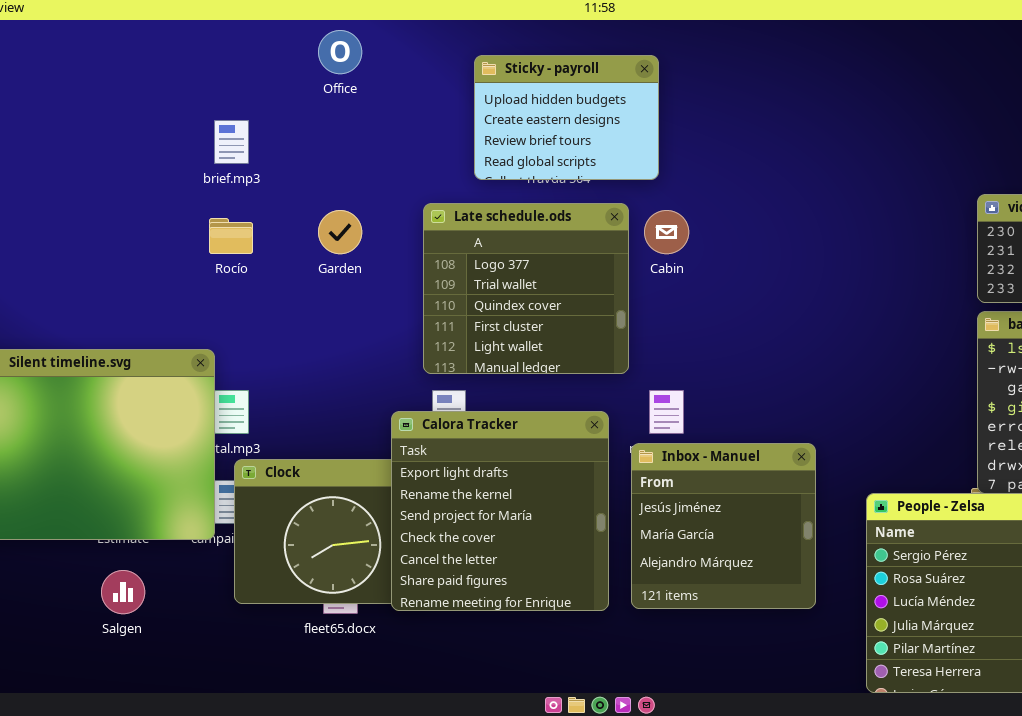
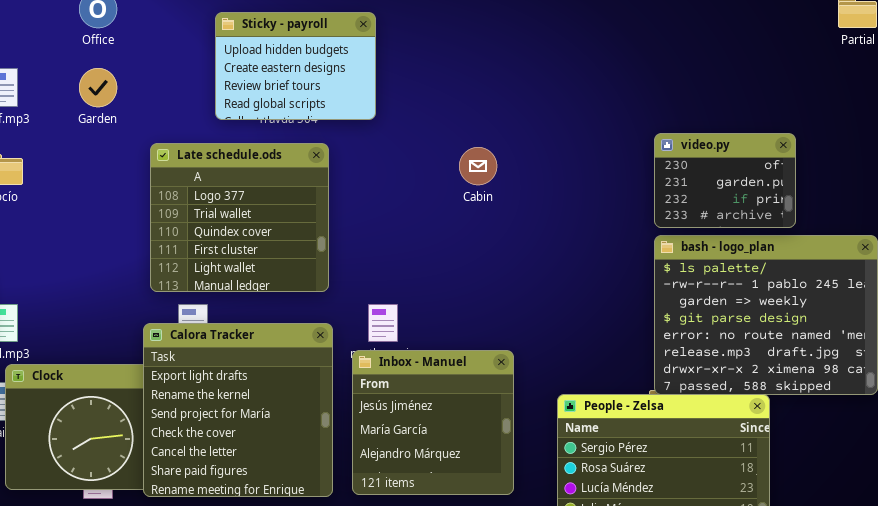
Late schedule.ods: [423,203,629,374] -> [150,143,329,292], moved
Garden: [318,210,362,254] -> [79,68,117,107], moved
Cabin: [644,210,689,254] -> [459,147,497,185], moved

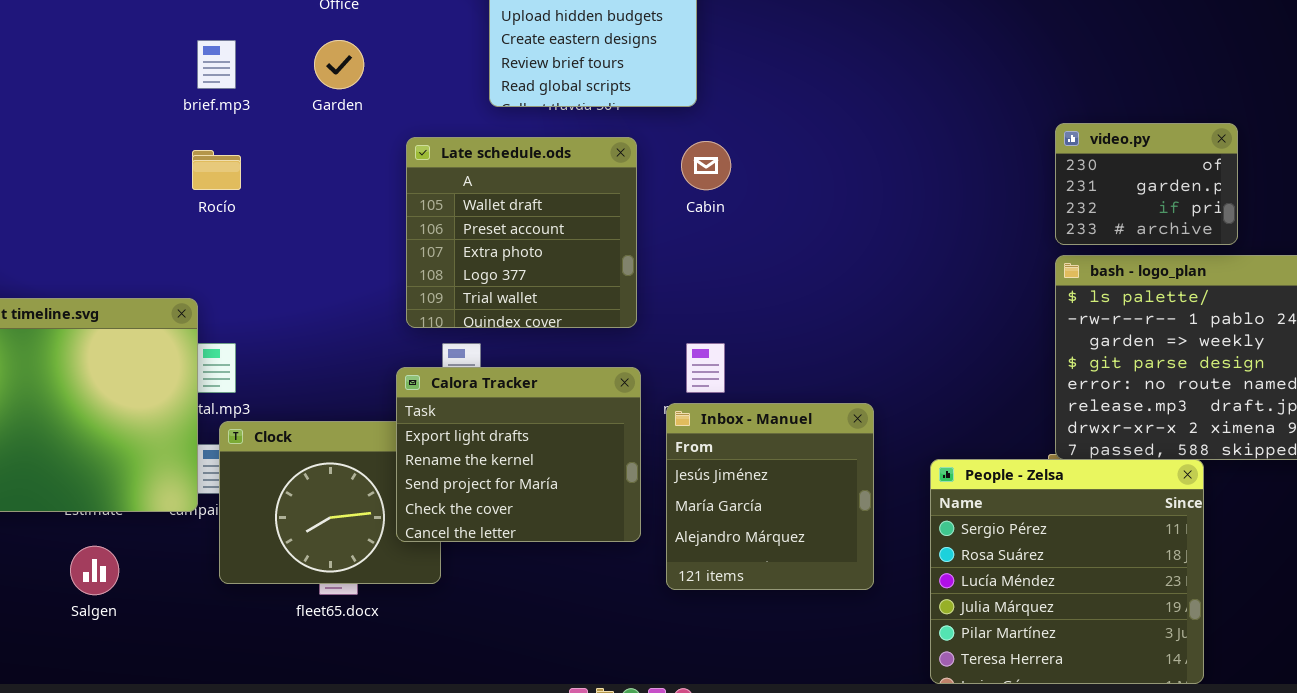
Late schedule.ods: [150,143,329,292] -> [406,137,637,328], scrolled up 3 rows
Cabin: [459,147,497,185] -> [681,141,731,190], moved
Calora Tracker: [143,323,333,497] -> [396,367,641,542], resized

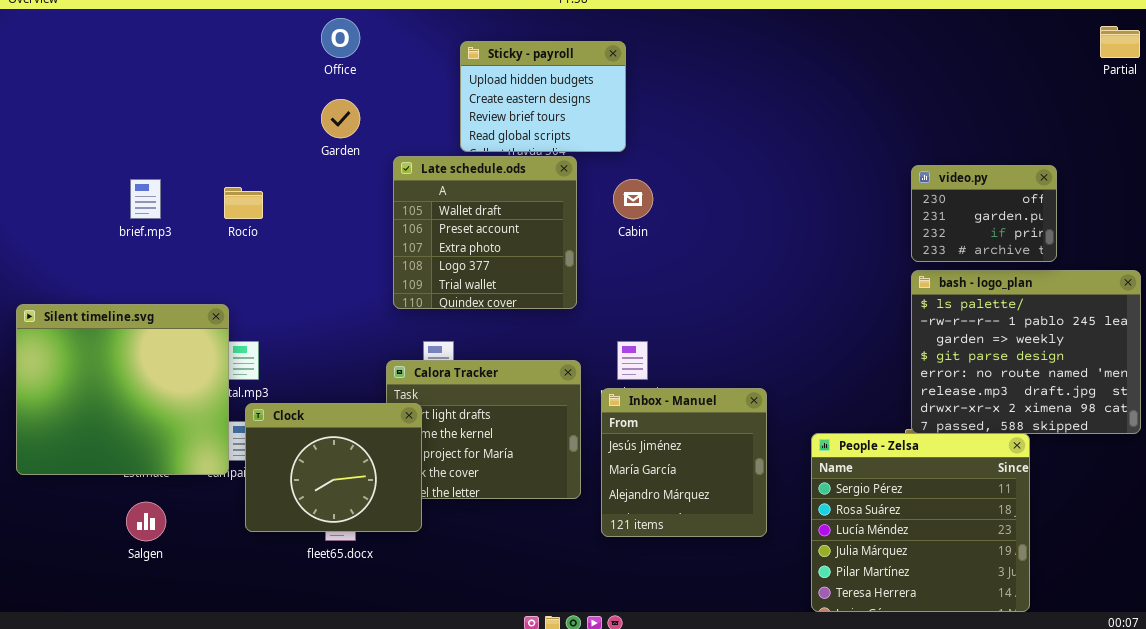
brief.mp3: [197,40,236,89] -> [130,179,161,219], moved
Late schedule.ods: [406,137,637,328] -> [393,156,577,309], moved
Clock: [219,421,441,584] -> [245,403,422,532], raised

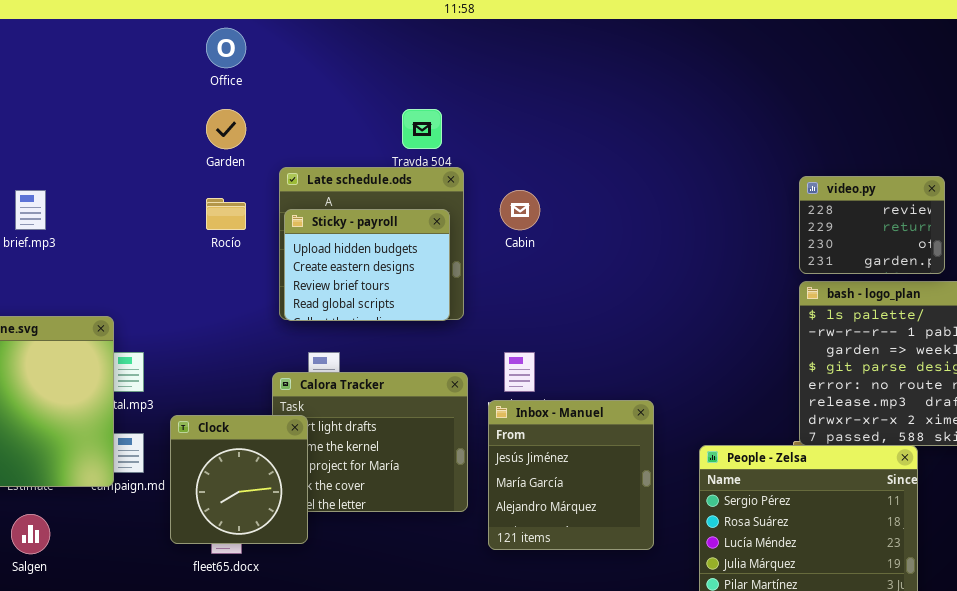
Sticky - payroll: [460,41,626,152] -> [284,209,450,321], moved
video.py: [911,165,1057,262] -> [799,176,945,274], scrolled up 2 rows
Rocío: [224,187,263,219] -> [206,198,246,230], moved
Clock: [245,403,422,532] -> [170,415,308,544], resized

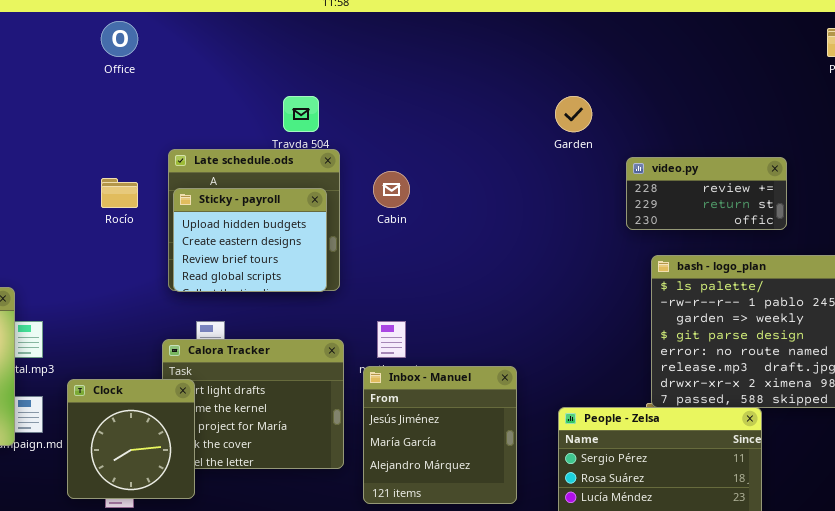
Garden: [206,109,246,149] -> [555,96,592,132], moved
video.py: [799,176,945,274] -> [626,157,787,230], resized

